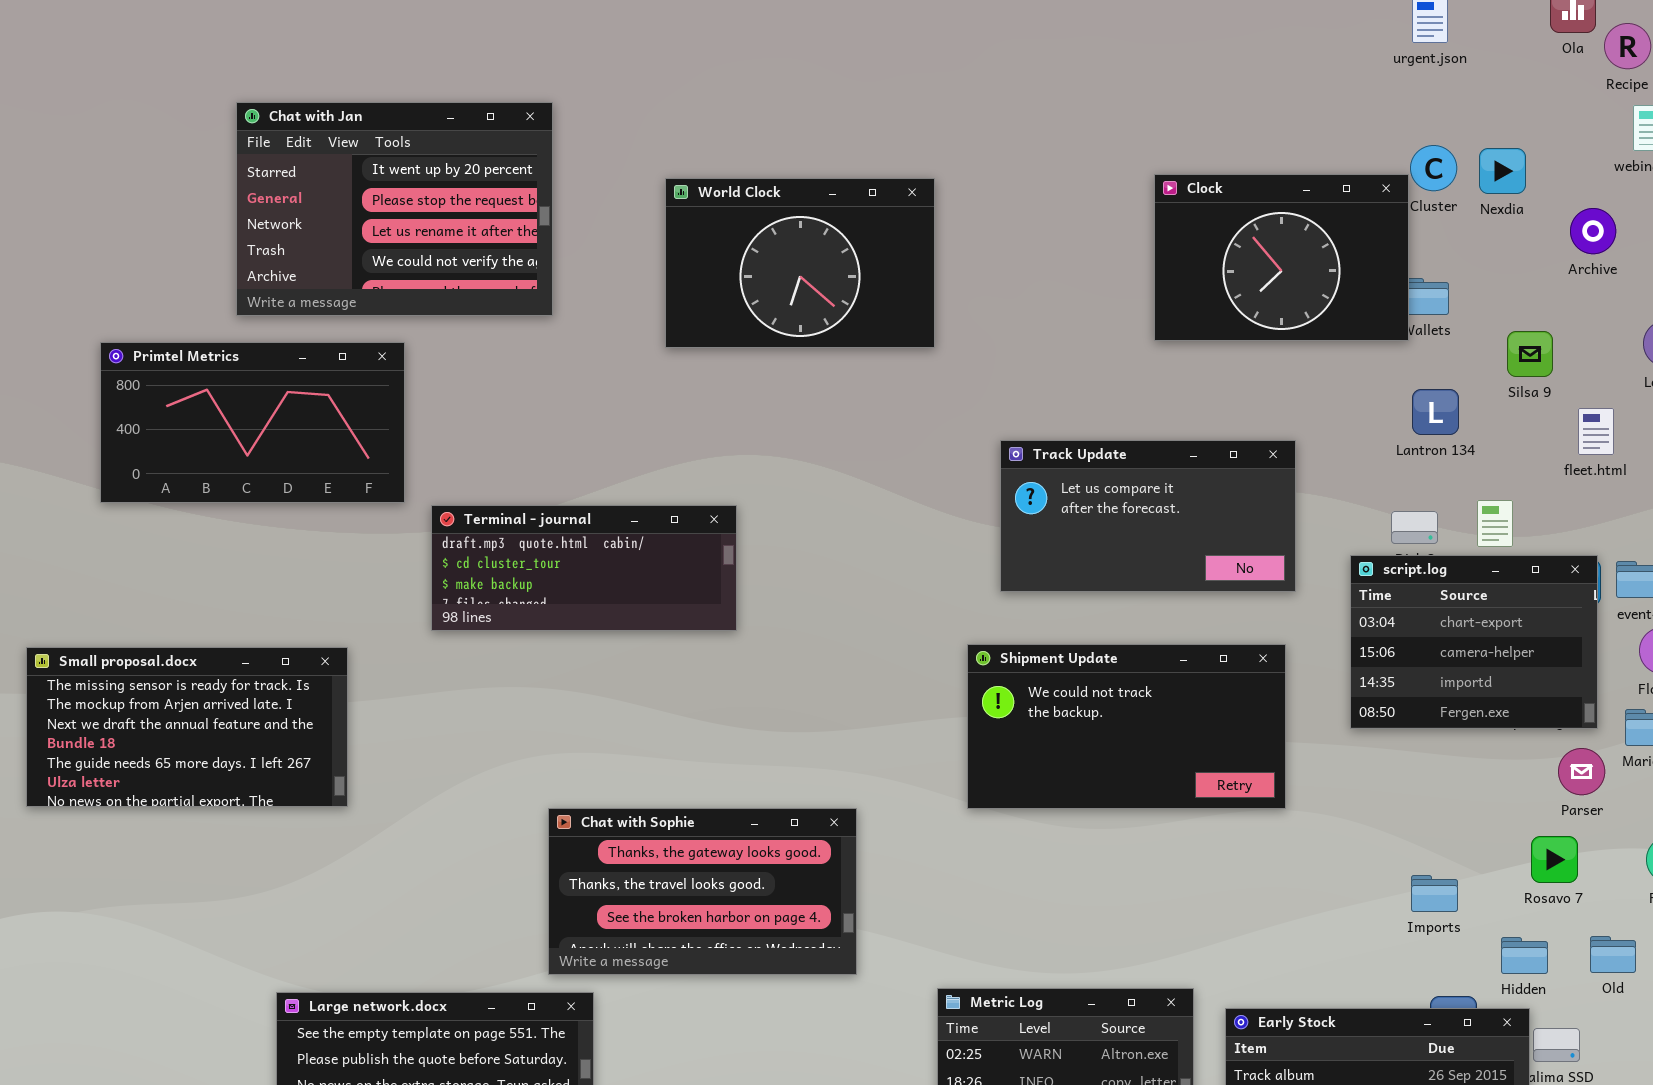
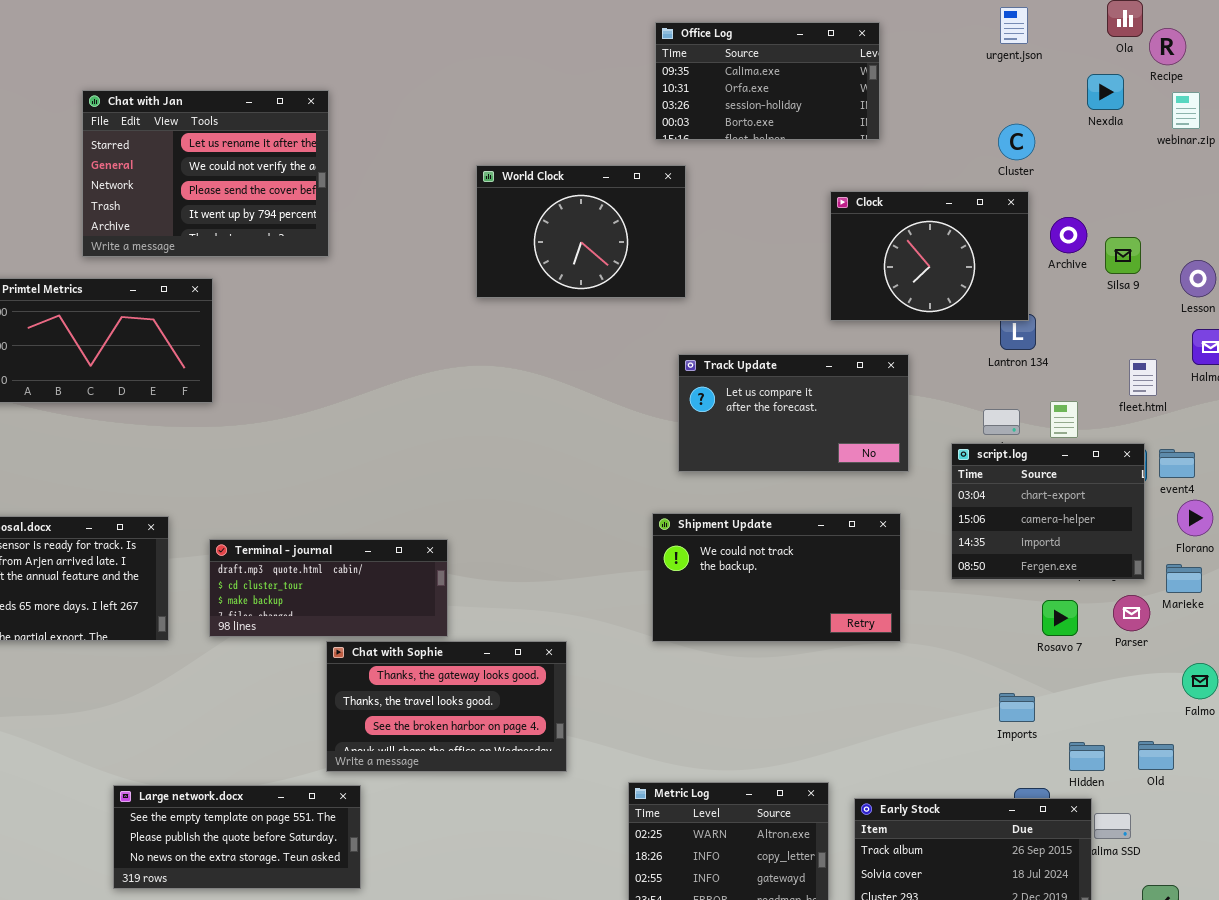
Office Log: none -> [655,22,880,140], opened
Chat with Jan: [236,102,553,316] -> [82,90,329,257], scrolled down 2 rows
Nexdia: [1479,148,1526,194] -> [1087,74,1124,110], moved
Clock: [1154,174,1409,341] -> [830,191,1029,321], moved
World Clock: [665,178,935,348] -> [476,165,686,298], moved
Archive: [1570,208,1616,254] -> [1050,217,1087,253], moved
Silsa 9: [1507,331,1553,377] -> [1105,237,1141,274], moved
fleet.html: [1578,408,1614,455] -> [1129,359,1157,396], moved
Terminal - journal: [431,505,737,631] -> [209,539,448,637], moved
Rosavo 7: [1531,836,1578,883] -> [1042,600,1078,636], moved

